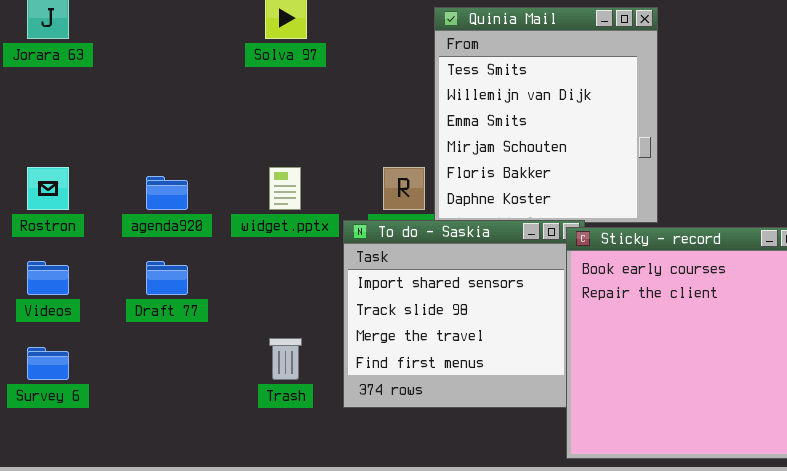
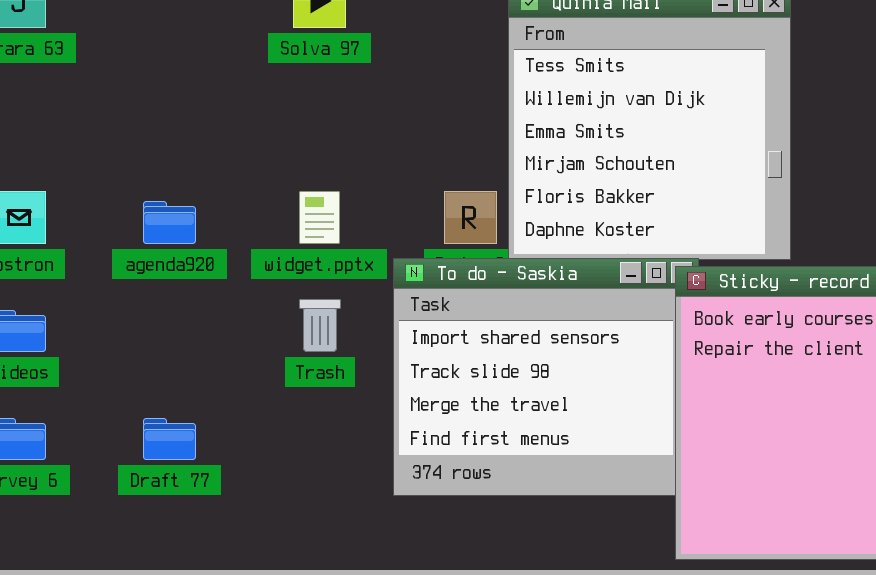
Draft 77: [146,261,188,295] -> [143,418,196,460], moved
Trash: [269,338,302,380] -> [299,299,341,352], moved

